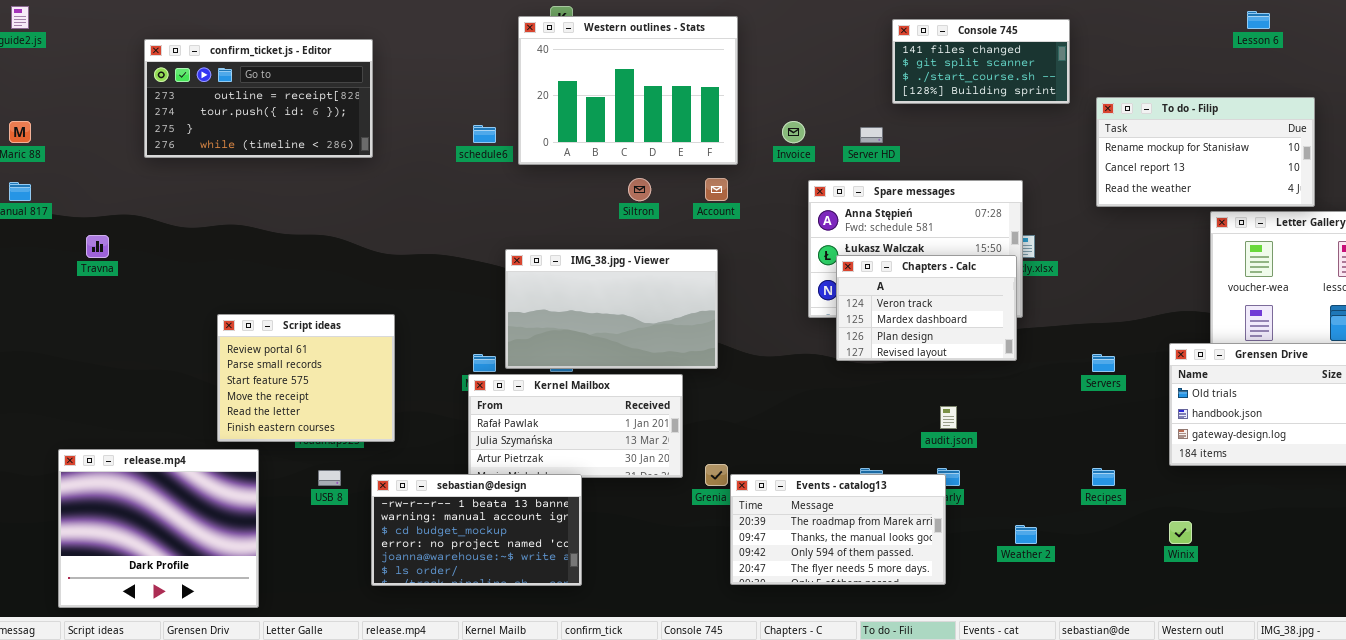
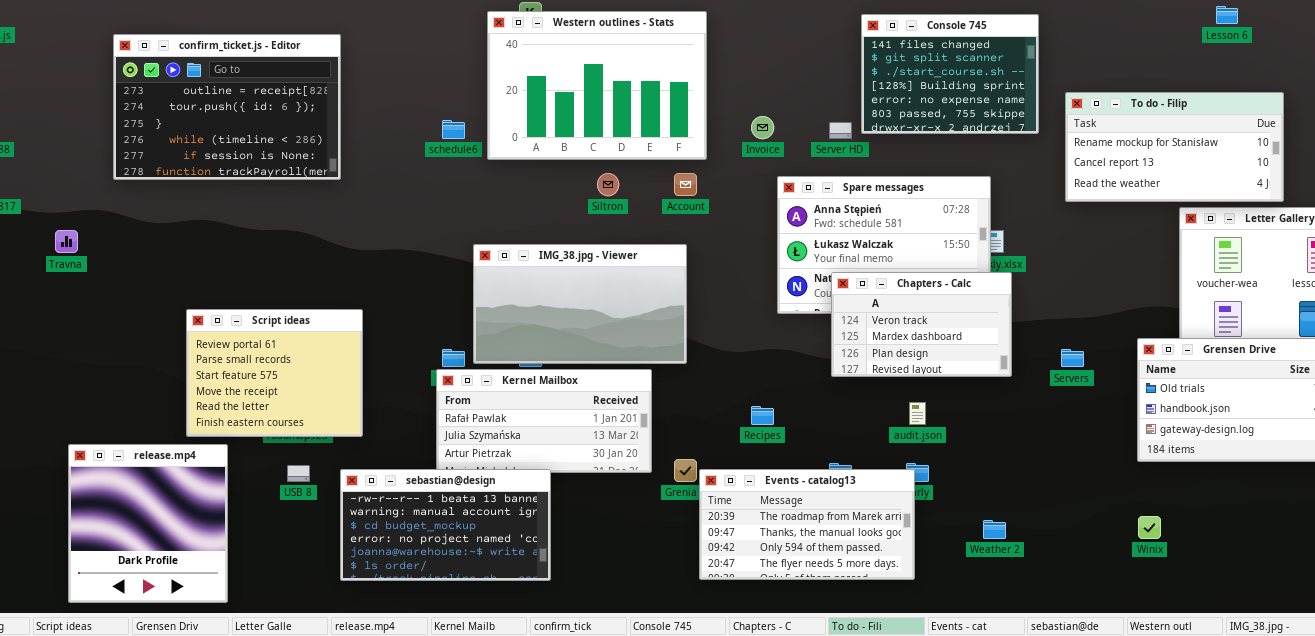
Console 745: [892,19,1070,104] -> [861,14,1039,134], resized
confirm_ticket.js - Editor: [144,39,373,158] -> [113,34,341,180], resized
Chapters - Calc: [836,255,1017,361] -> [831,272,1012,377], moved
release.mp4: [58,449,259,608] -> [68,444,228,603], resized
Recipes: [1092,468,1115,486] -> [751,406,774,425], moved

